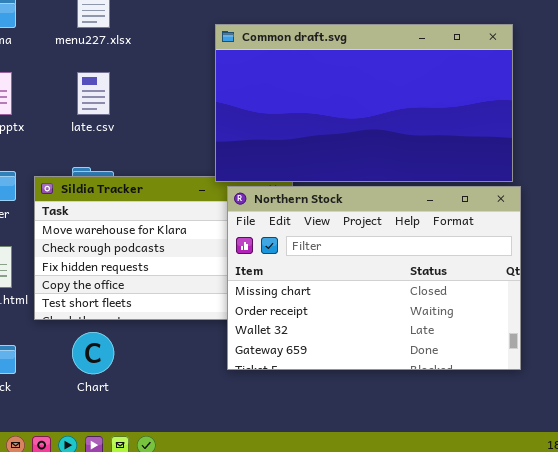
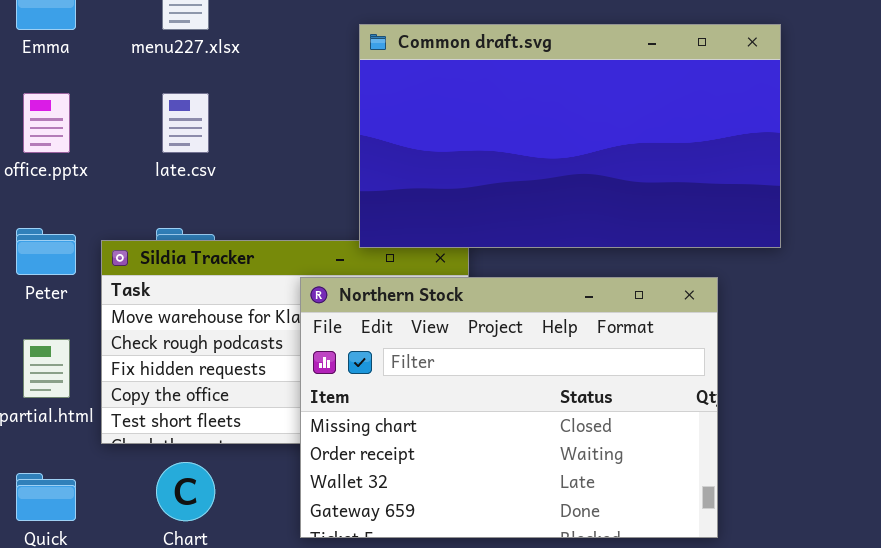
Northern Stock: [227,186,521,370] -> [300,277,718,538], moved

